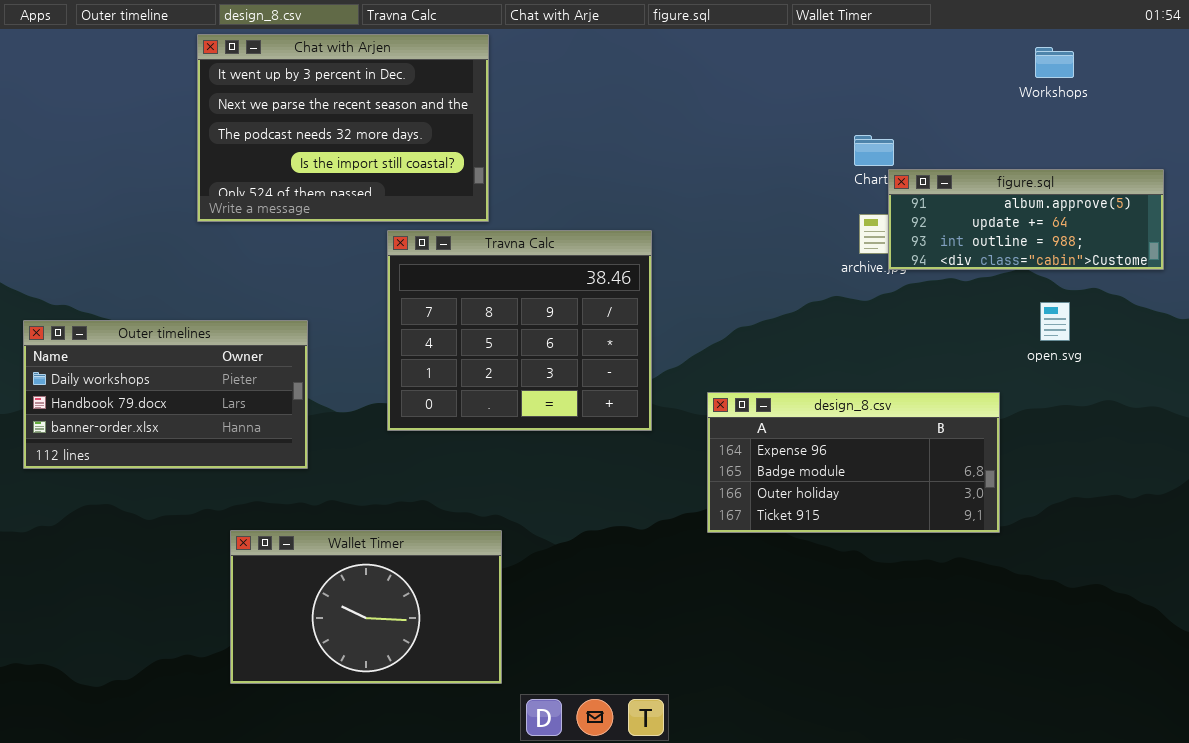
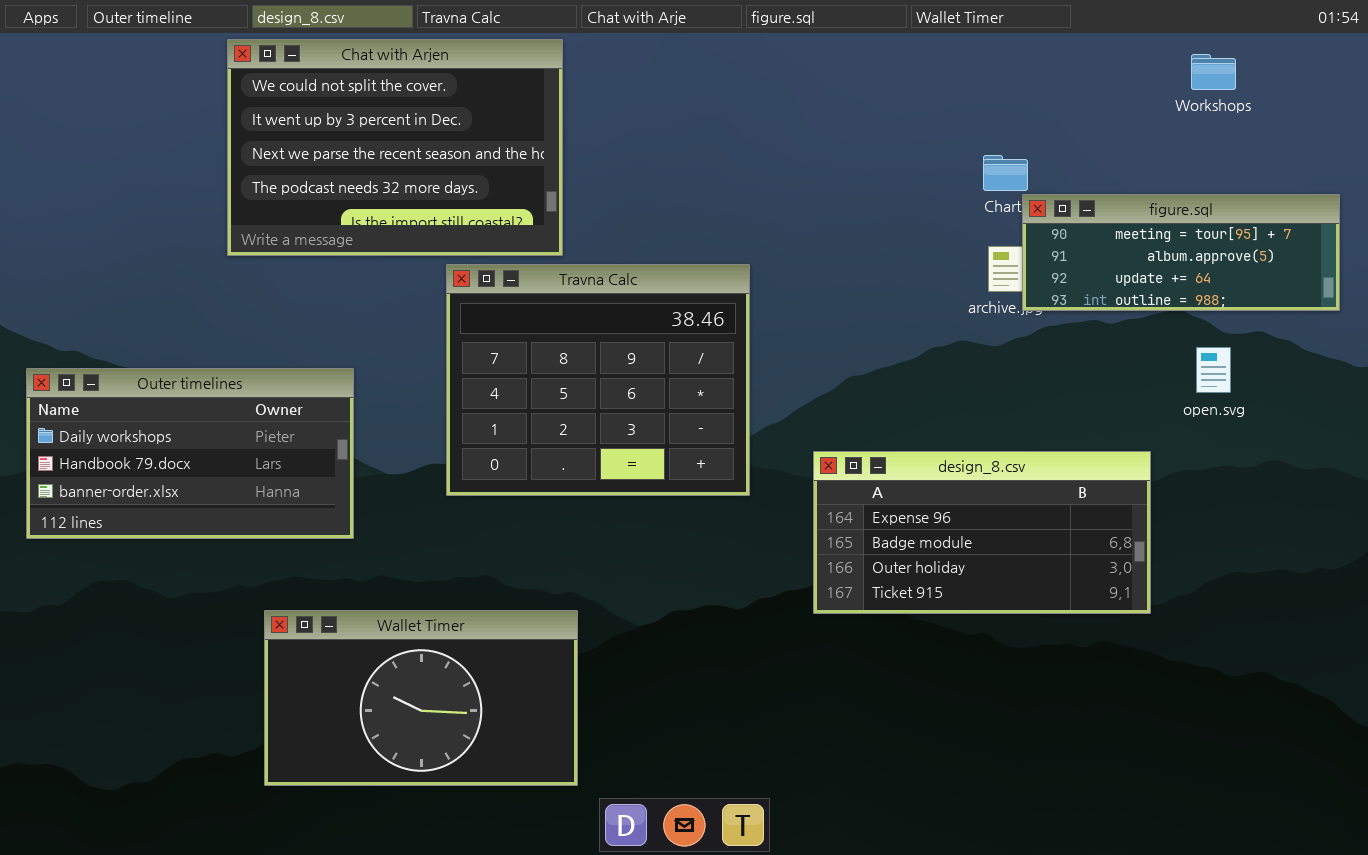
Chat with Arjen: [197,34,489,222] -> [227,39,563,256], scrolled up 1 row
figure.sql: [888,169,1164,270] -> [1022,194,1340,311], scrolled up 1 row

